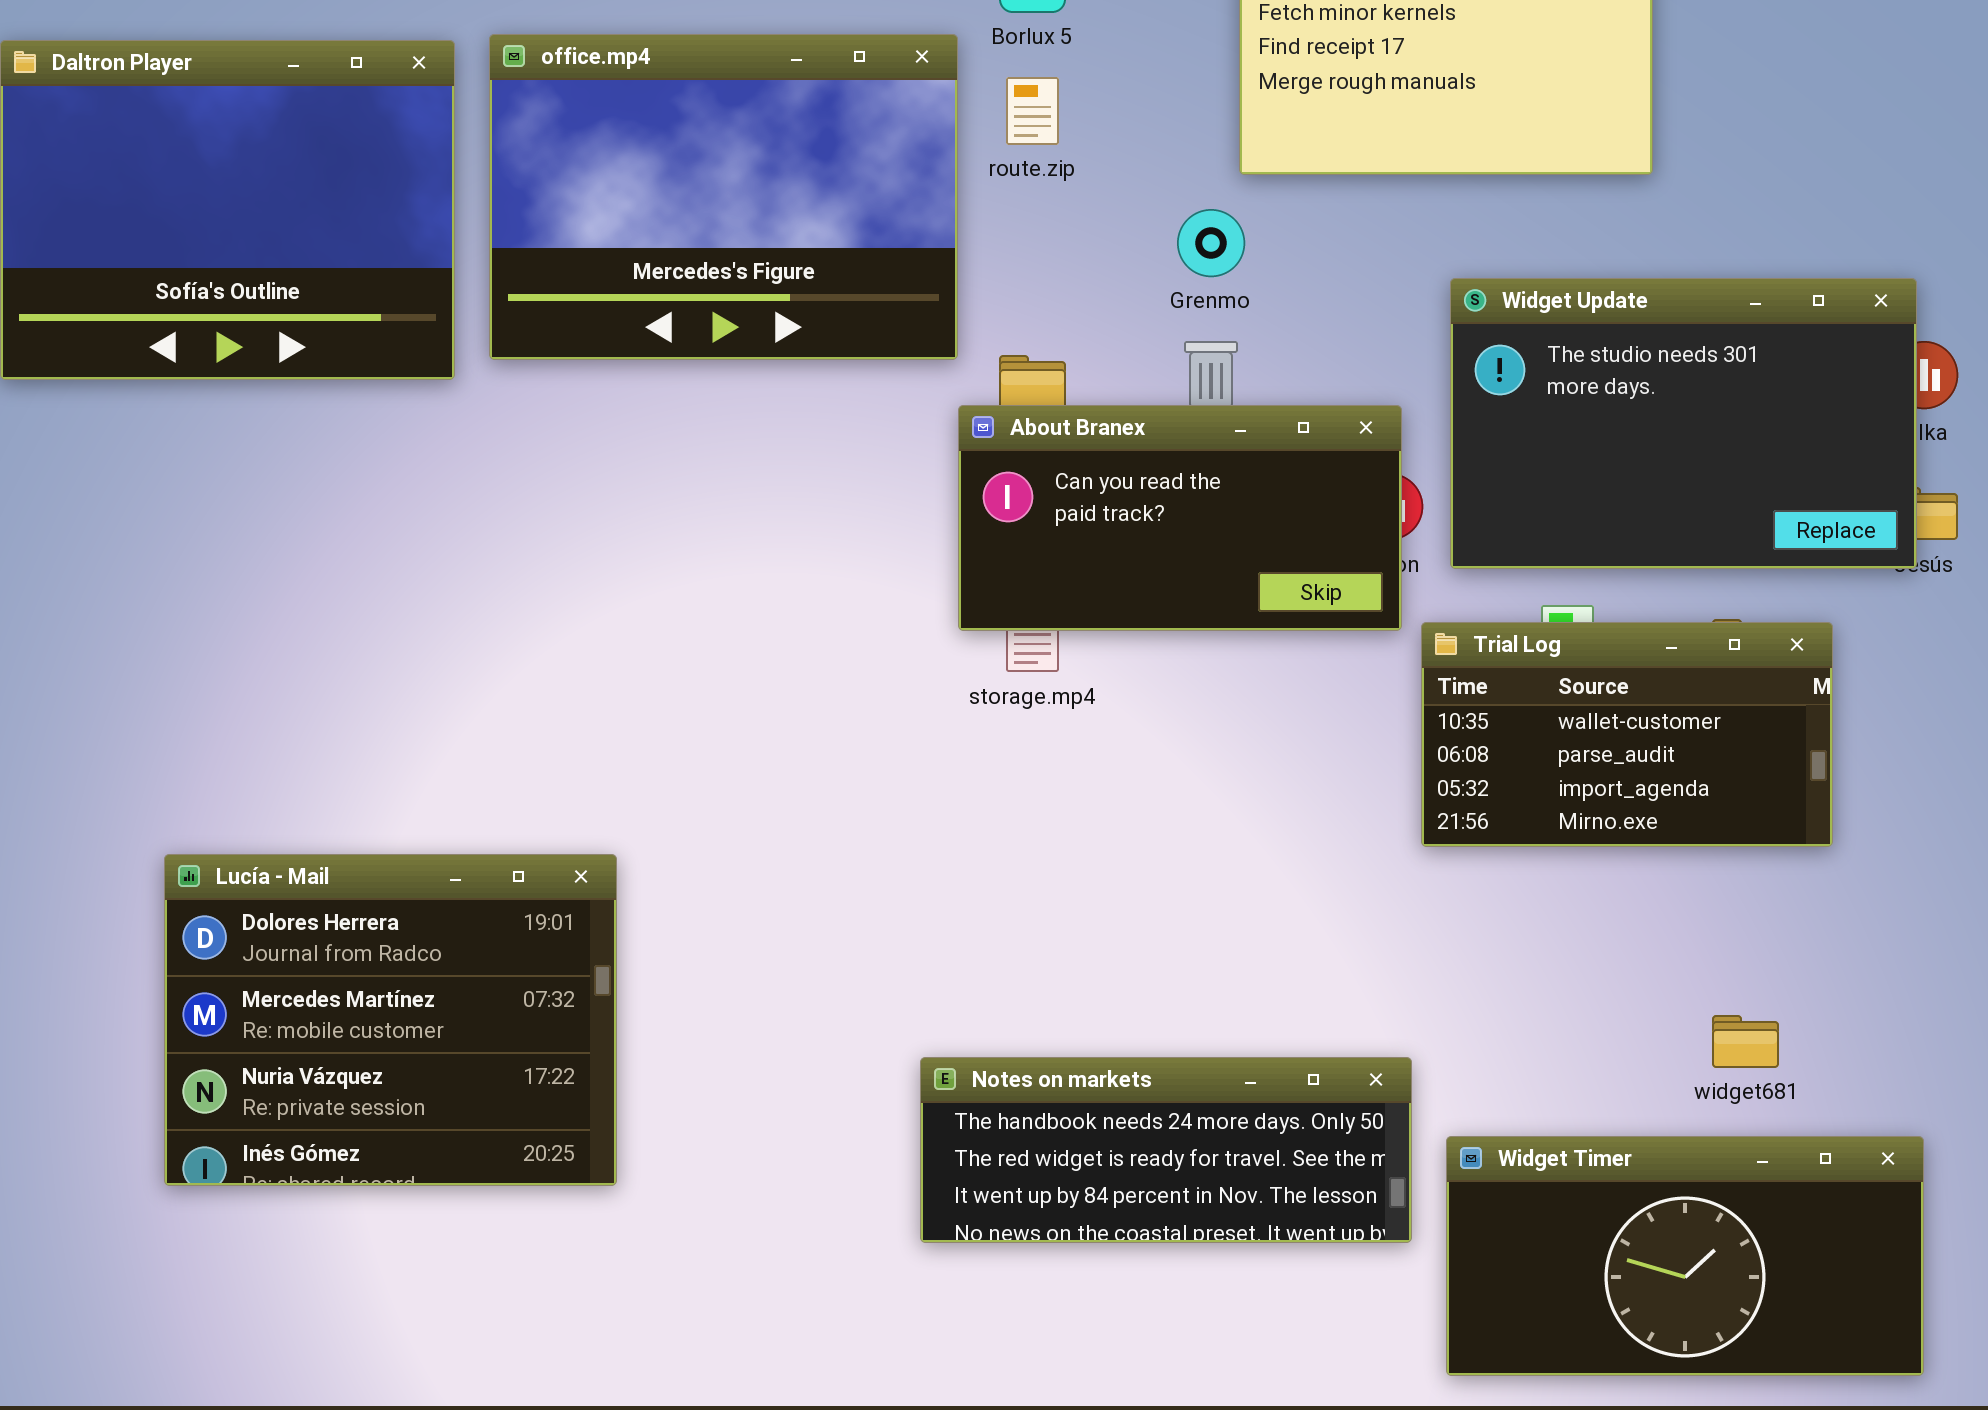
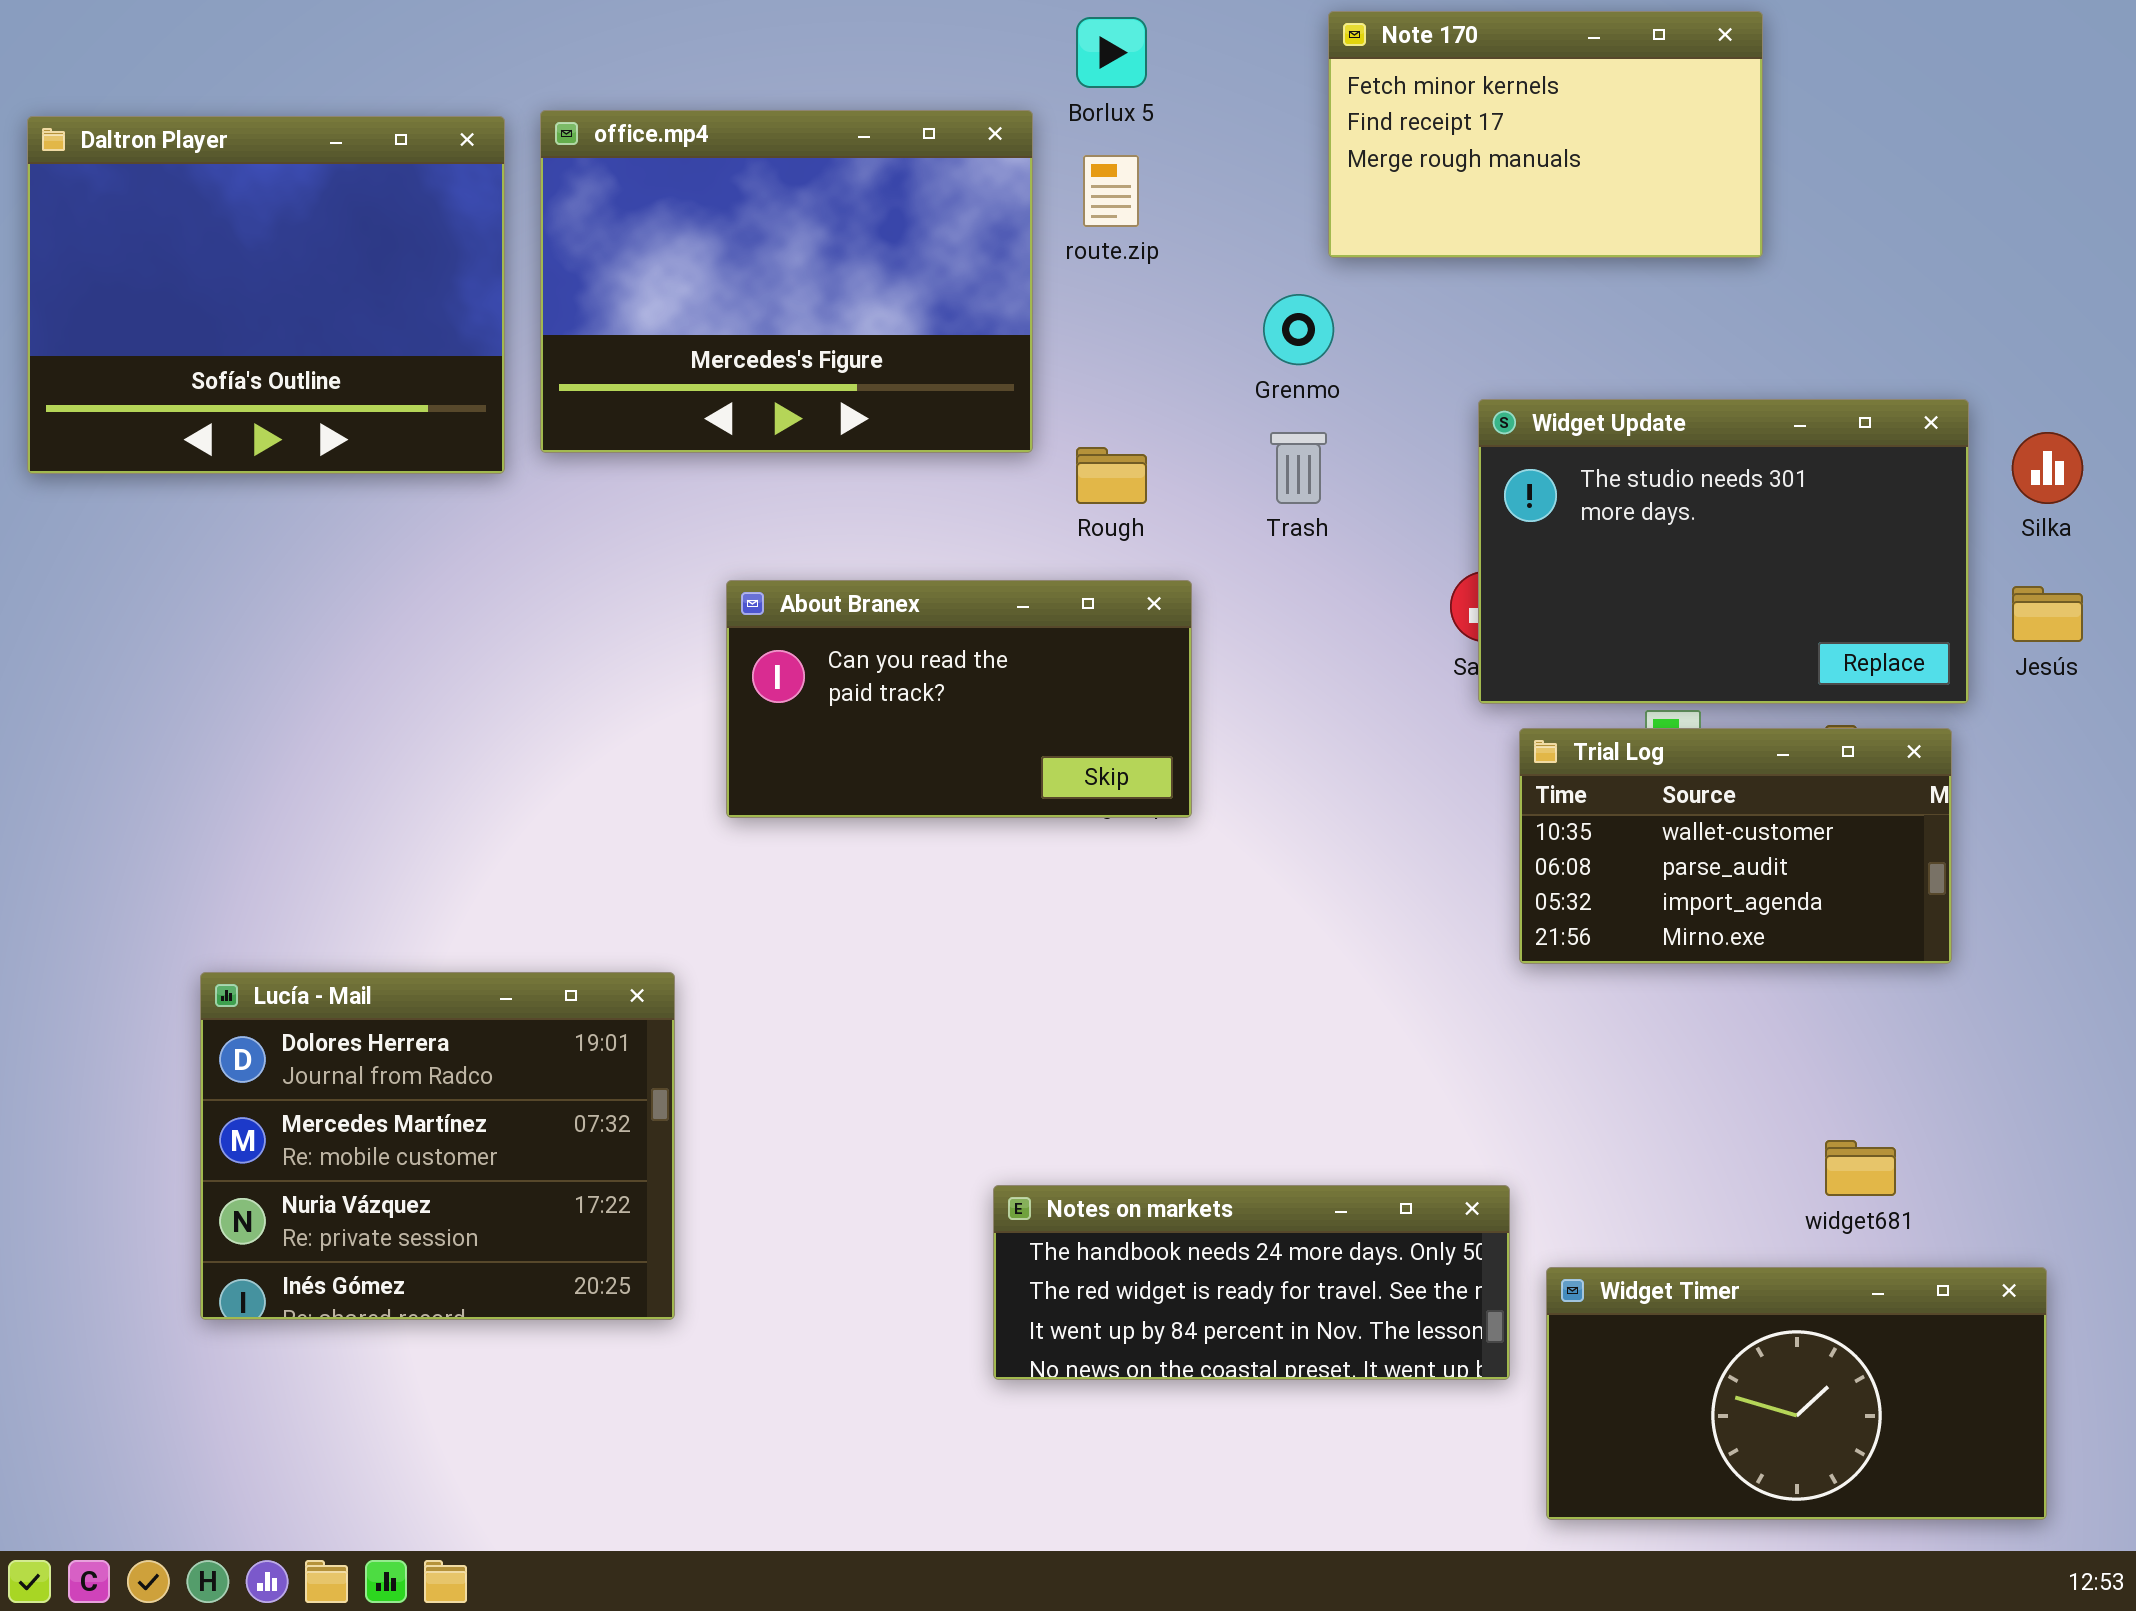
Widget Update: [1450,278,1917,569] -> [1478,399,1969,704], moved
About Branex: [958,405,1402,631] -> [726,580,1192,818], moved

